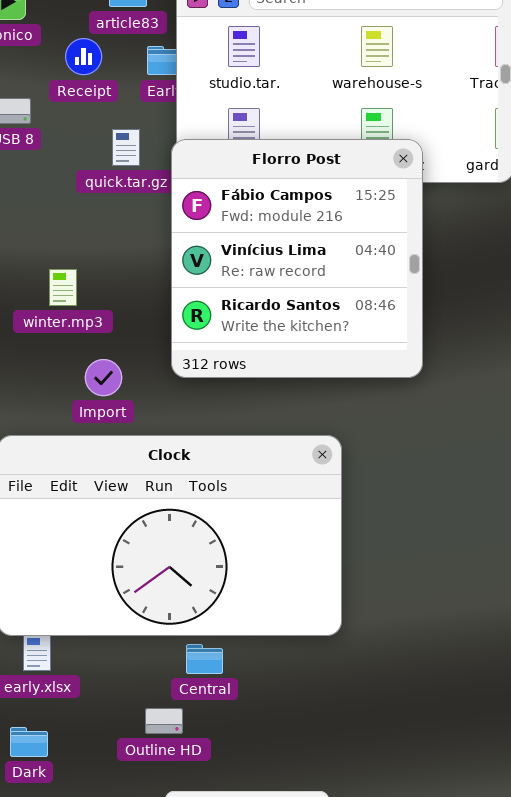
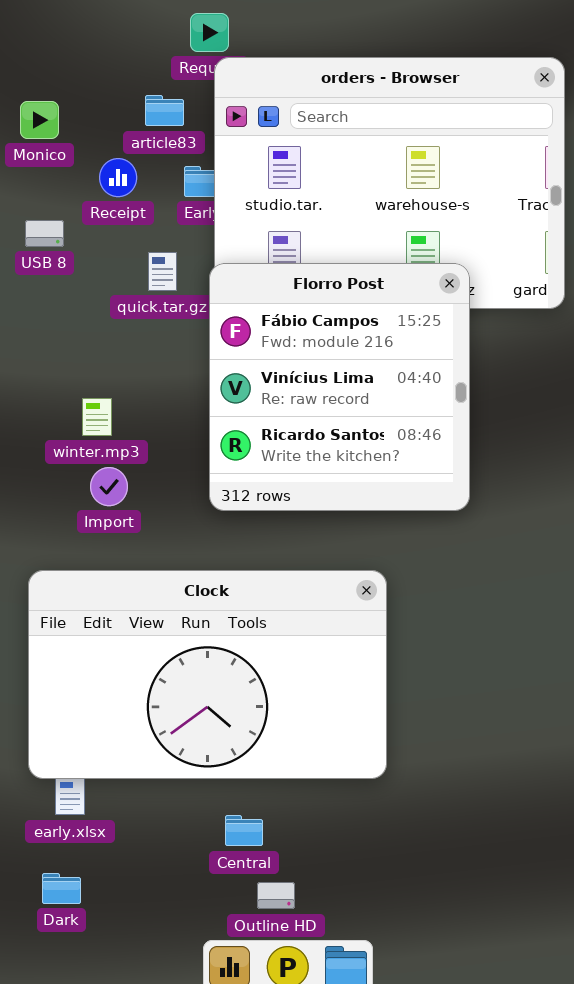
Import: [85,359,122,396] -> [90,467,128,506], moved
Central: [186,644,223,674] -> [225,815,263,846], moved
Outline HD: [145,708,183,734] -> [257,882,295,909], moved

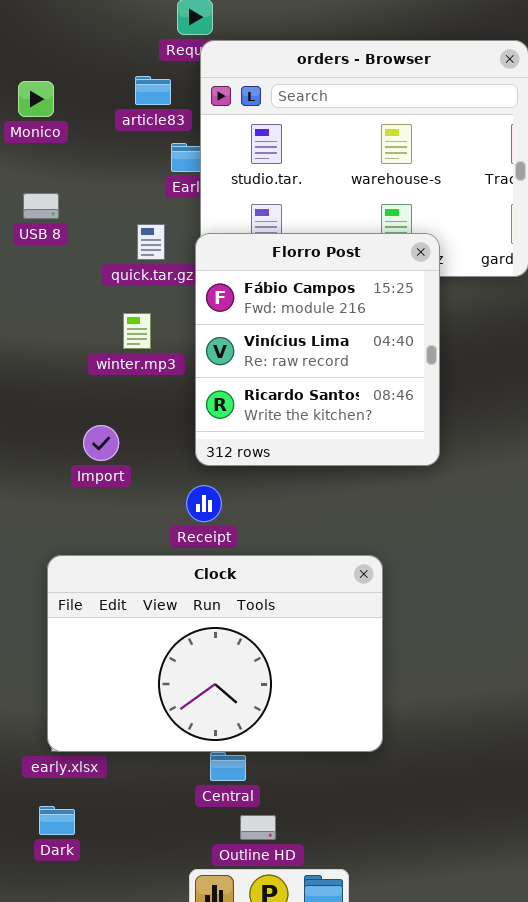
Receipt: [99,158,137,197] -> [186,485,222,522], moved
winter.mp3: [82,398,112,436] -> [123,313,151,349], moved
Clock: [28,570,387,779] -> [47,555,383,752], moved

